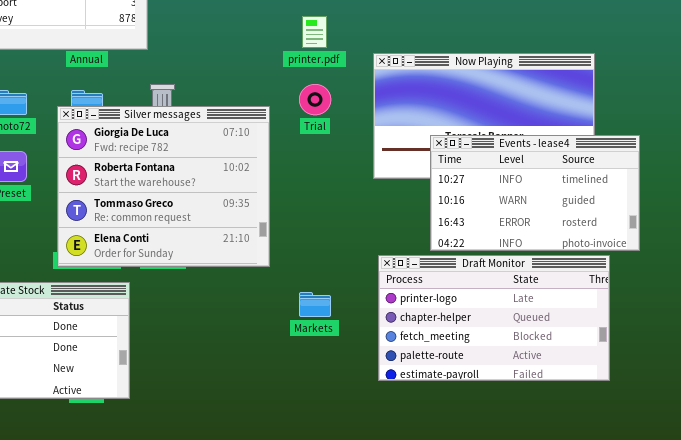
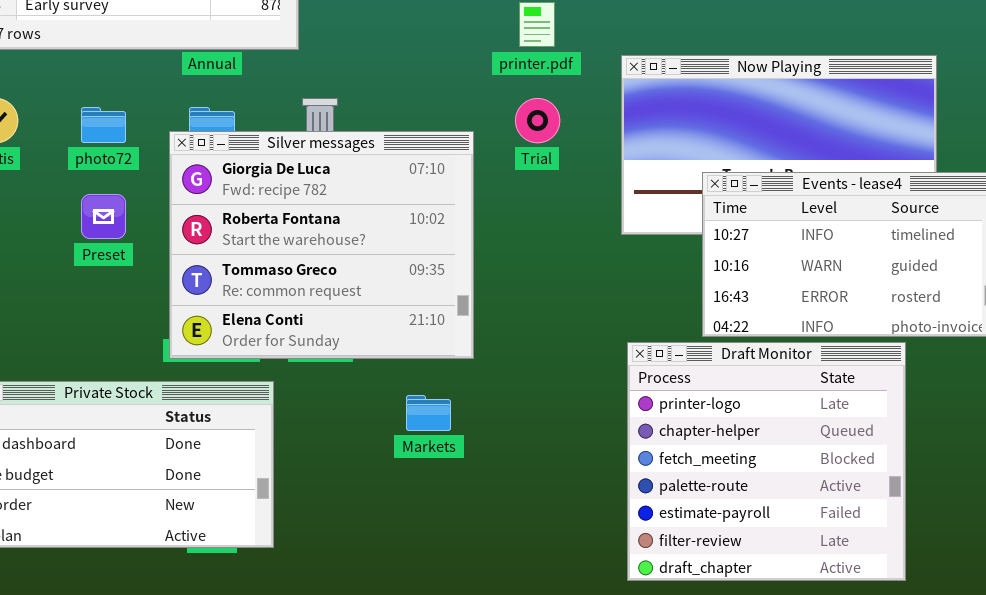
Draft Monitor: [378,255,610,381] -> [627,342,906,581], resized
Markets: [299,292,331,317] -> [406,395,451,431], moved

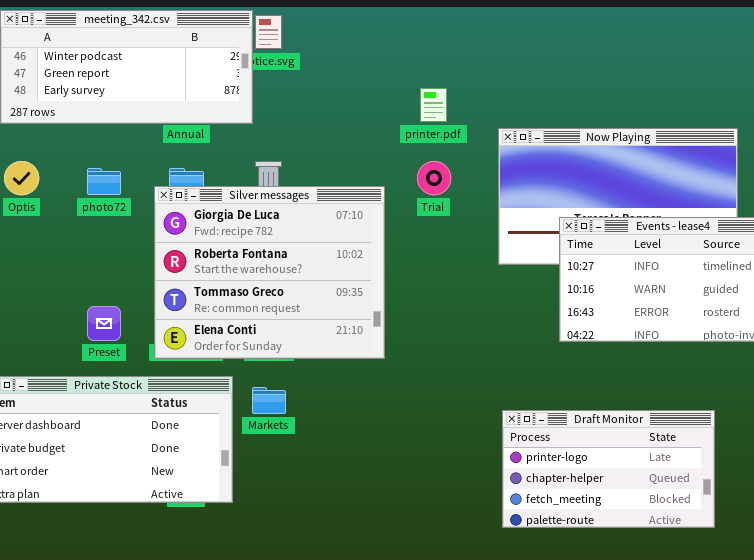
Preset: [81,194,126,239] -> [87,306,121,341], moved
Draft Monitor: [627,342,906,581] -> [502,410,715,528], resized
Markets: [406,395,451,431] -> [252,387,286,414], moved

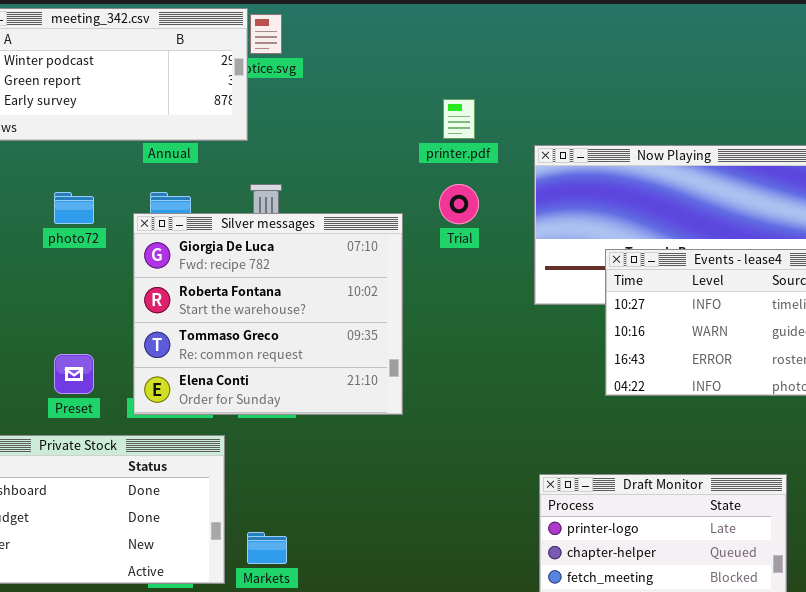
Markets: [252,387,286,414] -> [247,532,287,564], moved

